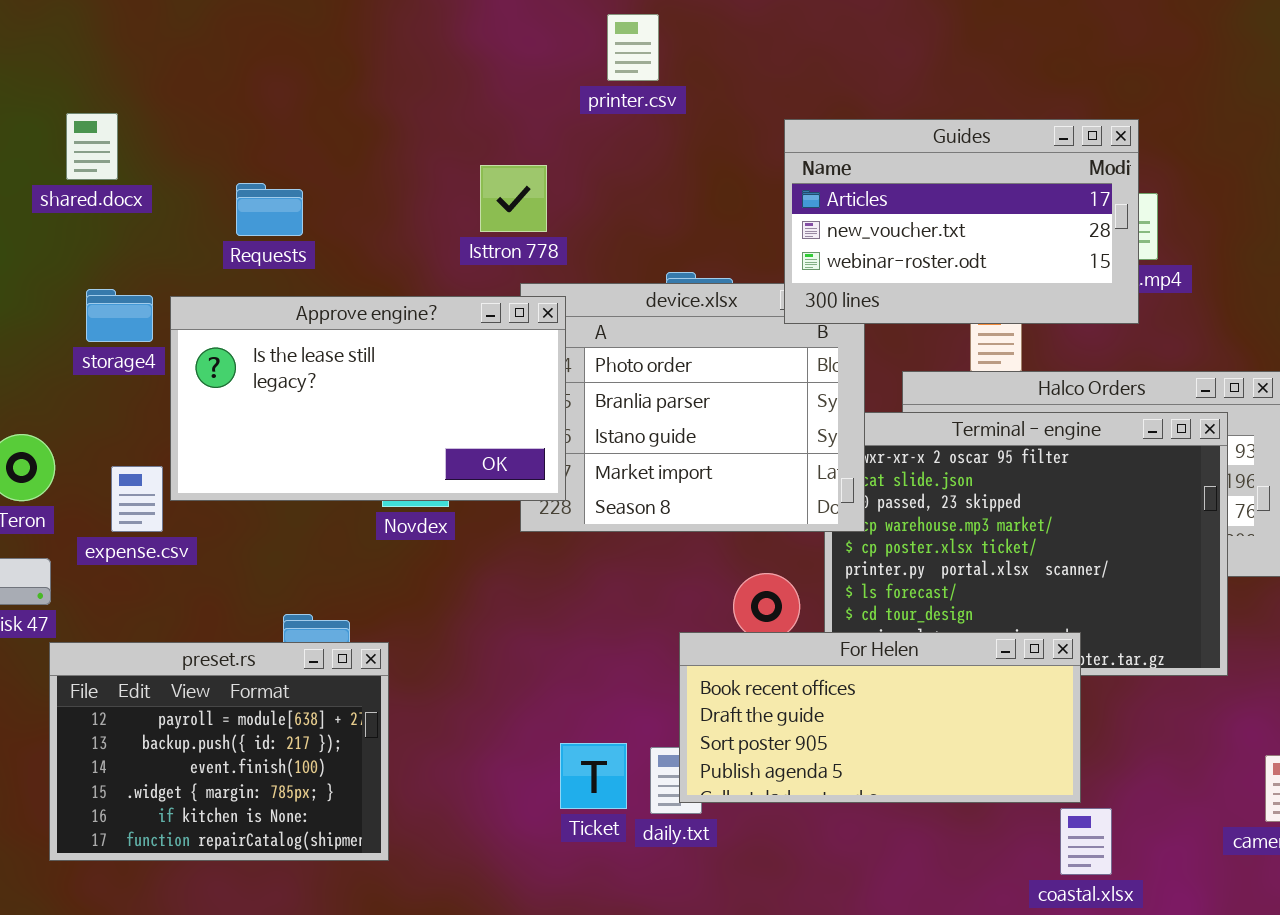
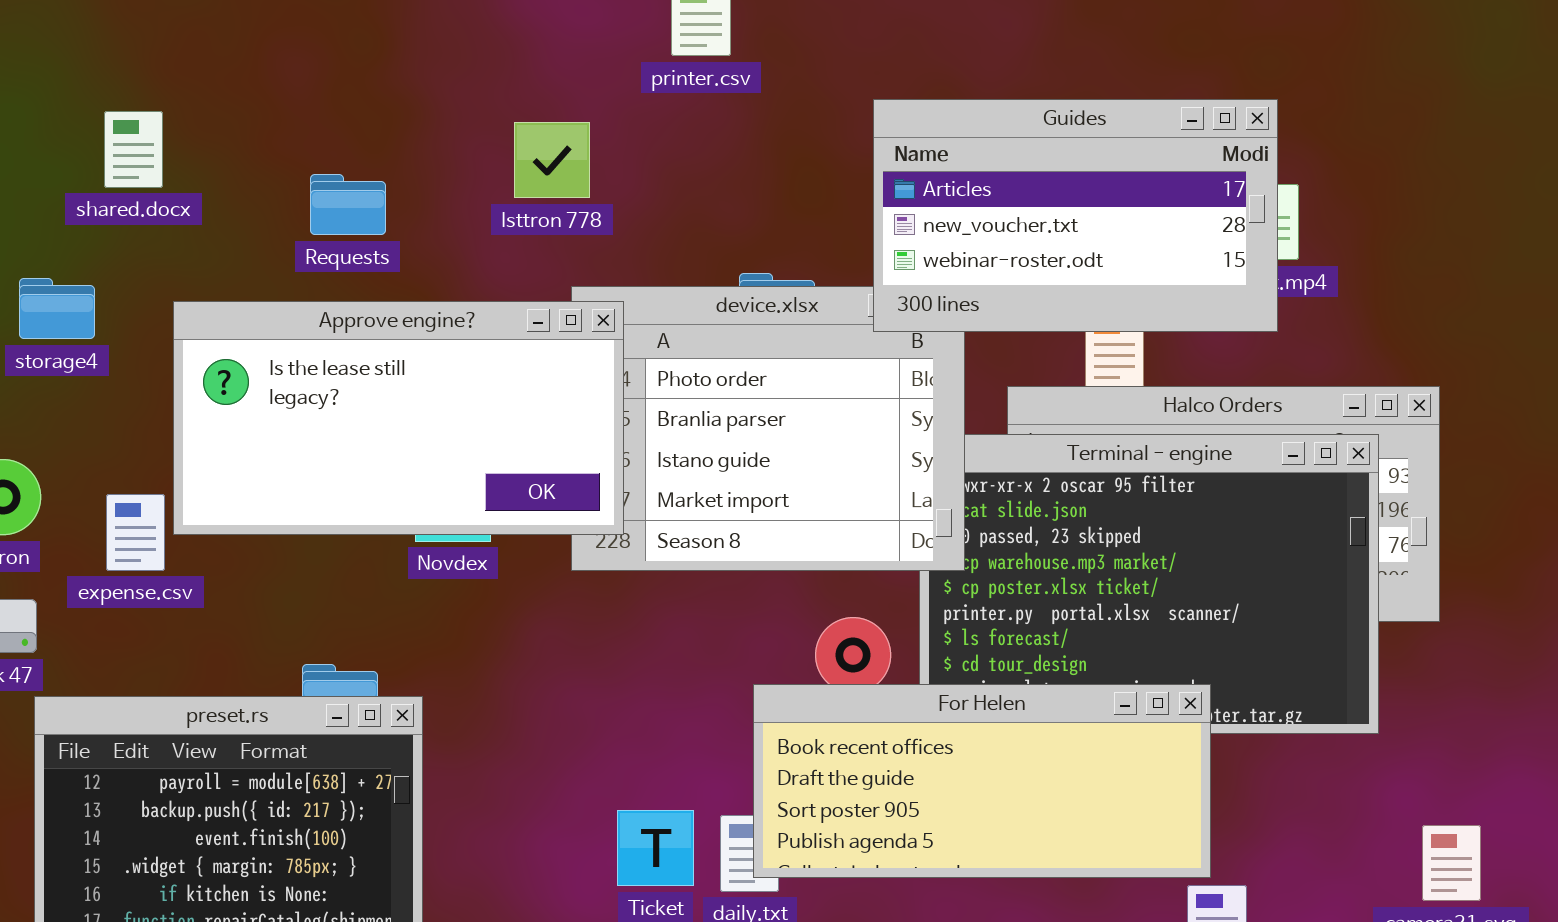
shared.docx: [66,113,118,180] -> [104,111,163,188], moved
Isttron 778: [480,165,547,232] -> [514,122,590,198], moved
Requests: [236,183,303,236] -> [310,174,386,235], moved
storage4: [86,289,153,342] -> [19,278,95,339], moved

